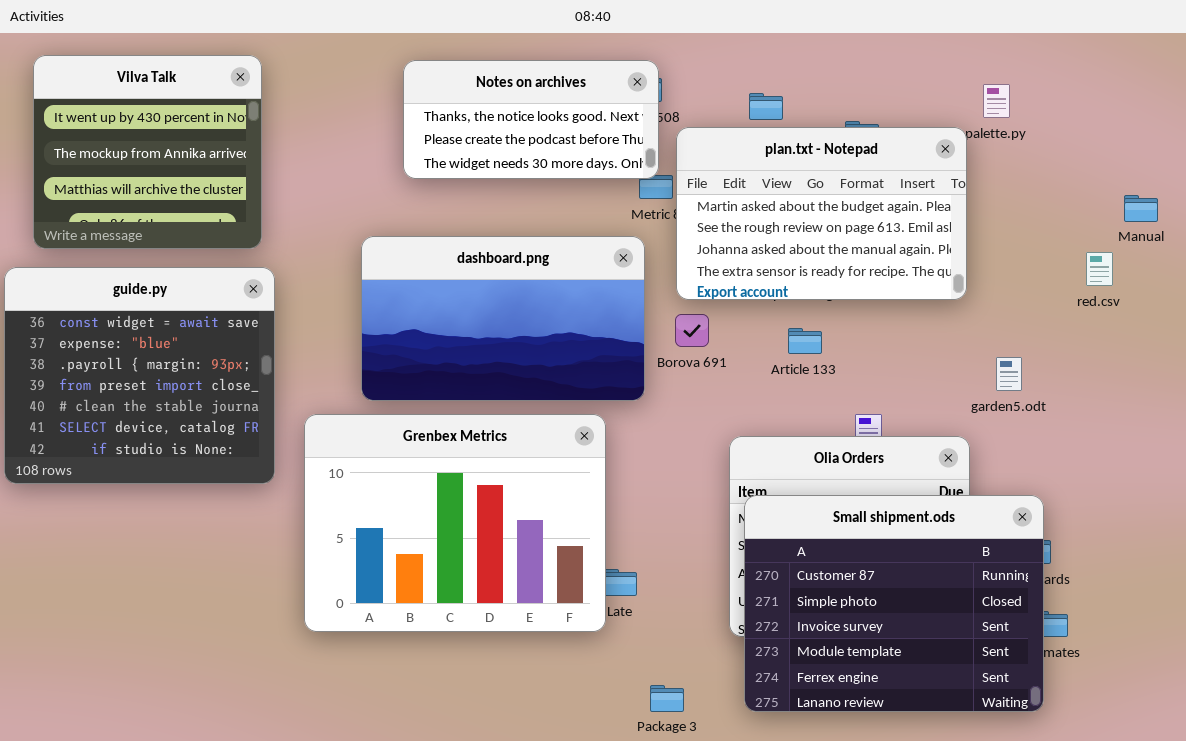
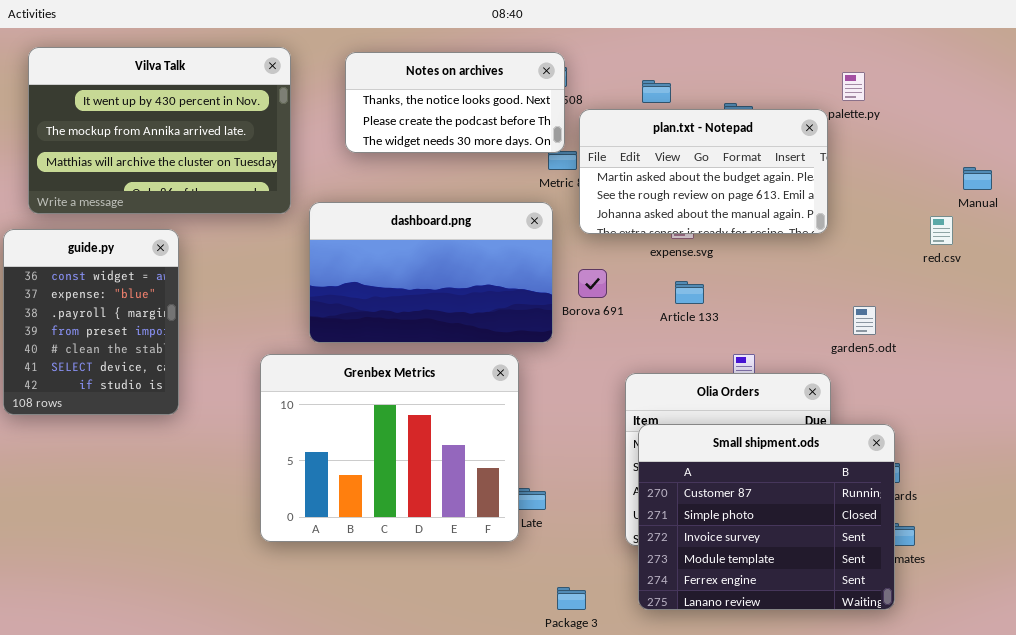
Vilva Talk: [33,55,262,249] -> [28,47,291,214], resized
plan.txt - Notepad: [676,127,967,300] -> [579,109,828,234], resized
guide.py: [4,267,275,484] -> [3,229,179,415], resized

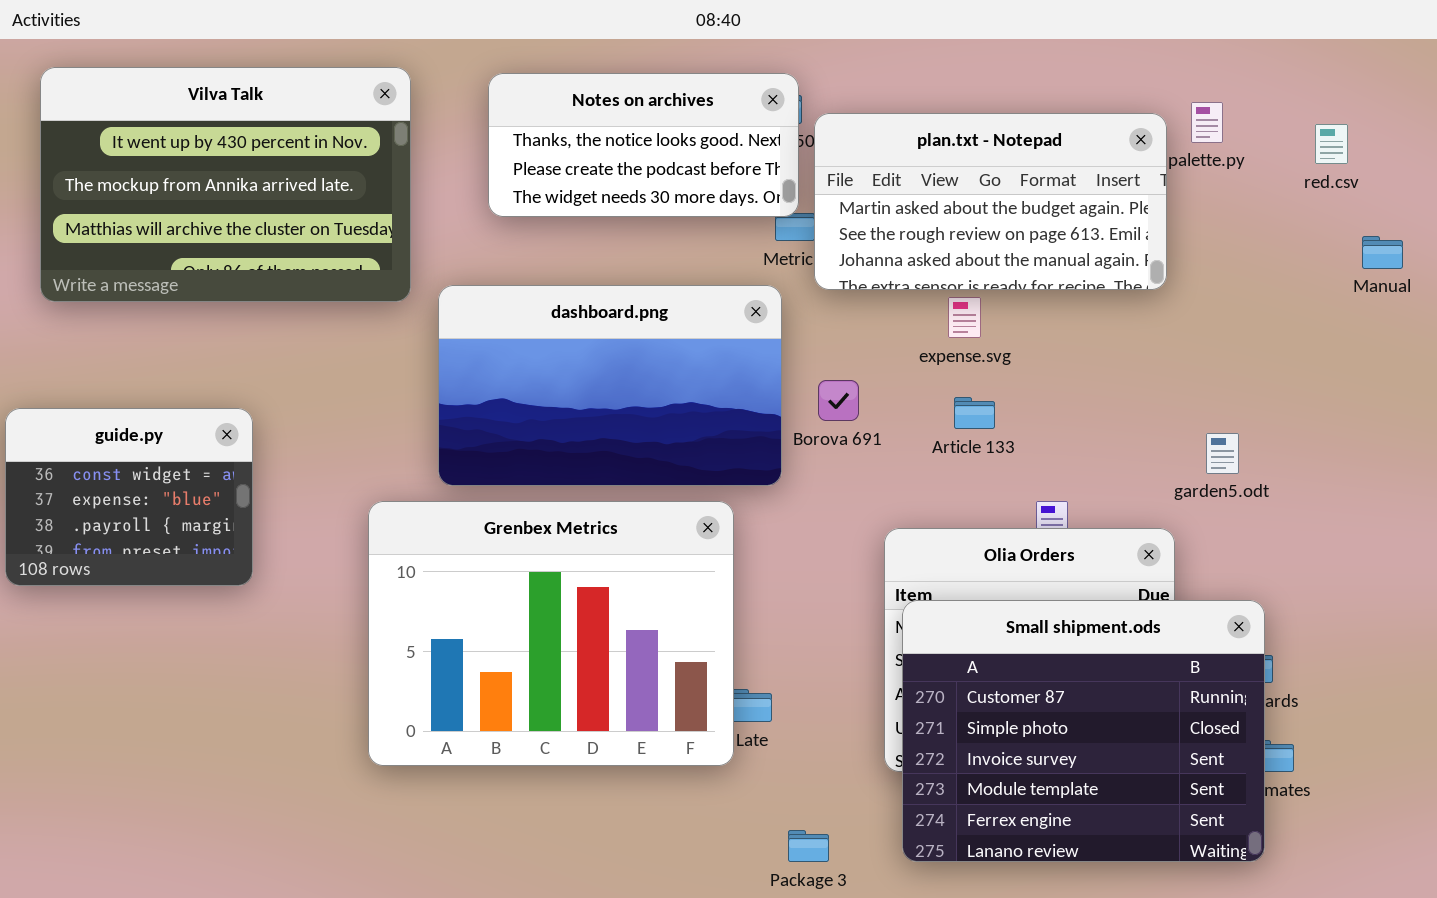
plan.txt - Notepad: [579,109,828,234] -> [814,113,1167,290], moved
red.csv: [930,216,953,245] -> [1315,124,1348,164], moved
guide.py: [3,229,179,415] -> [5,408,253,586], resized

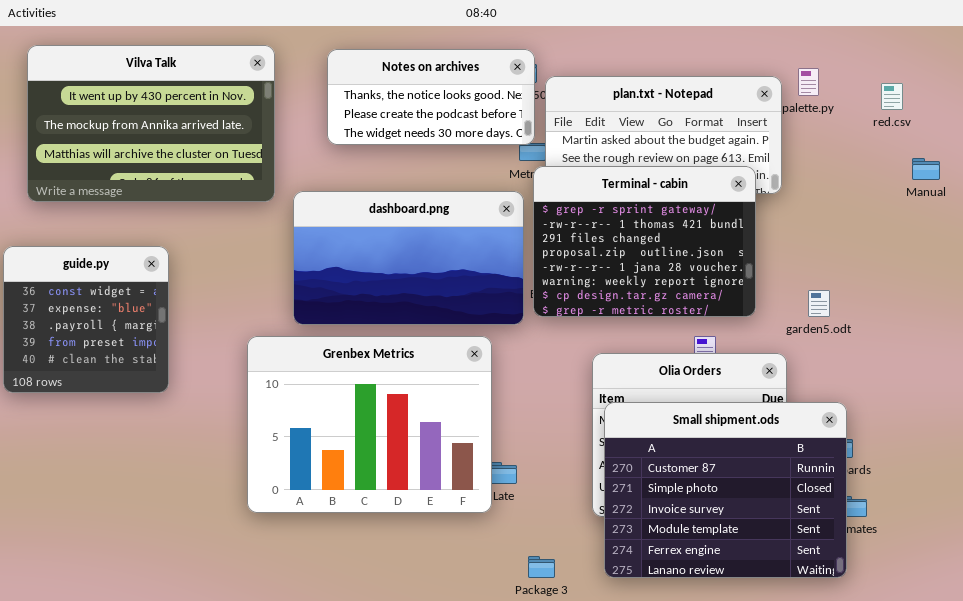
Terminal - cabin: none -> [533,166,756,317], opened
guide.py: [5,408,253,586] -> [3,246,169,393], resized

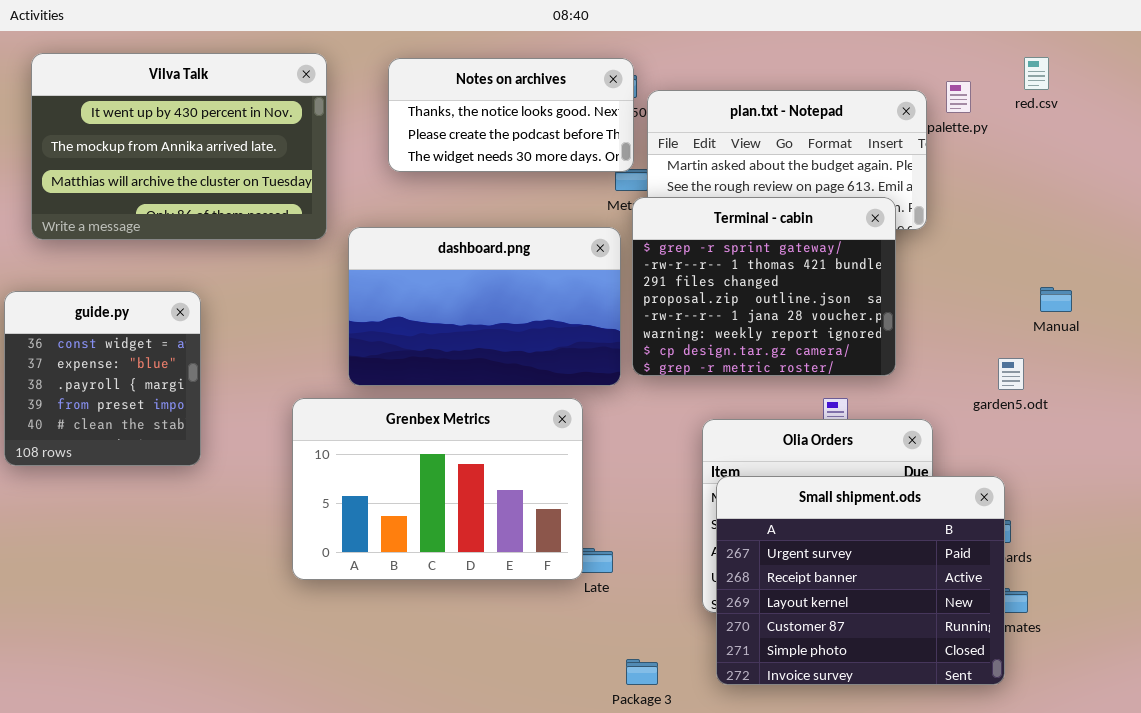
red.csv: [881,83,903,110] -> [1024,57,1049,90], moved
Manual: [912,158,940,180] -> [1040,287,1072,312], moved
garden5.odt: [808,290,830,317] -> [998,358,1024,390], moved
Grenbex Metrics: [247,336,492,513] -> [292,398,583,580], resized
Small shipment.ods: [604,402,847,578] -> [716,476,1005,685], scrolled up 3 rows

